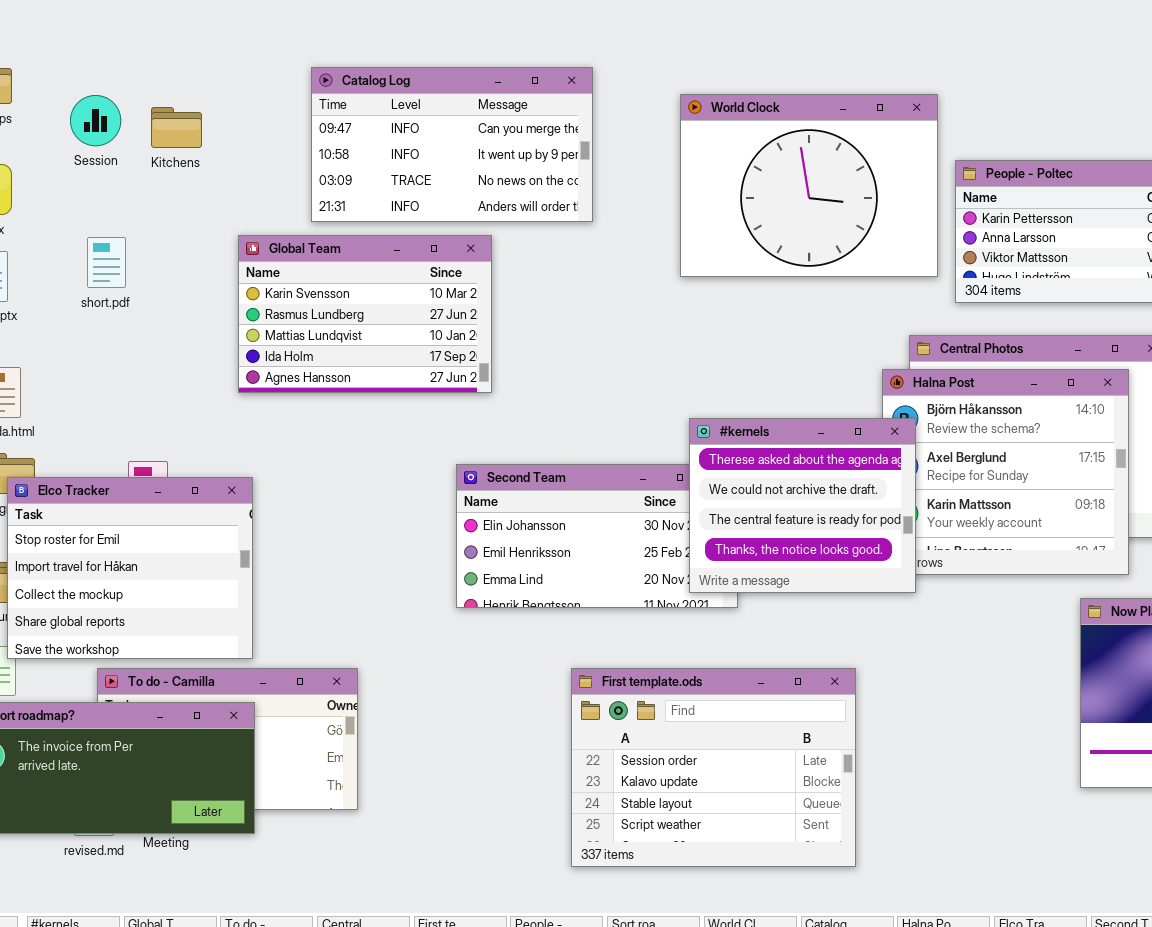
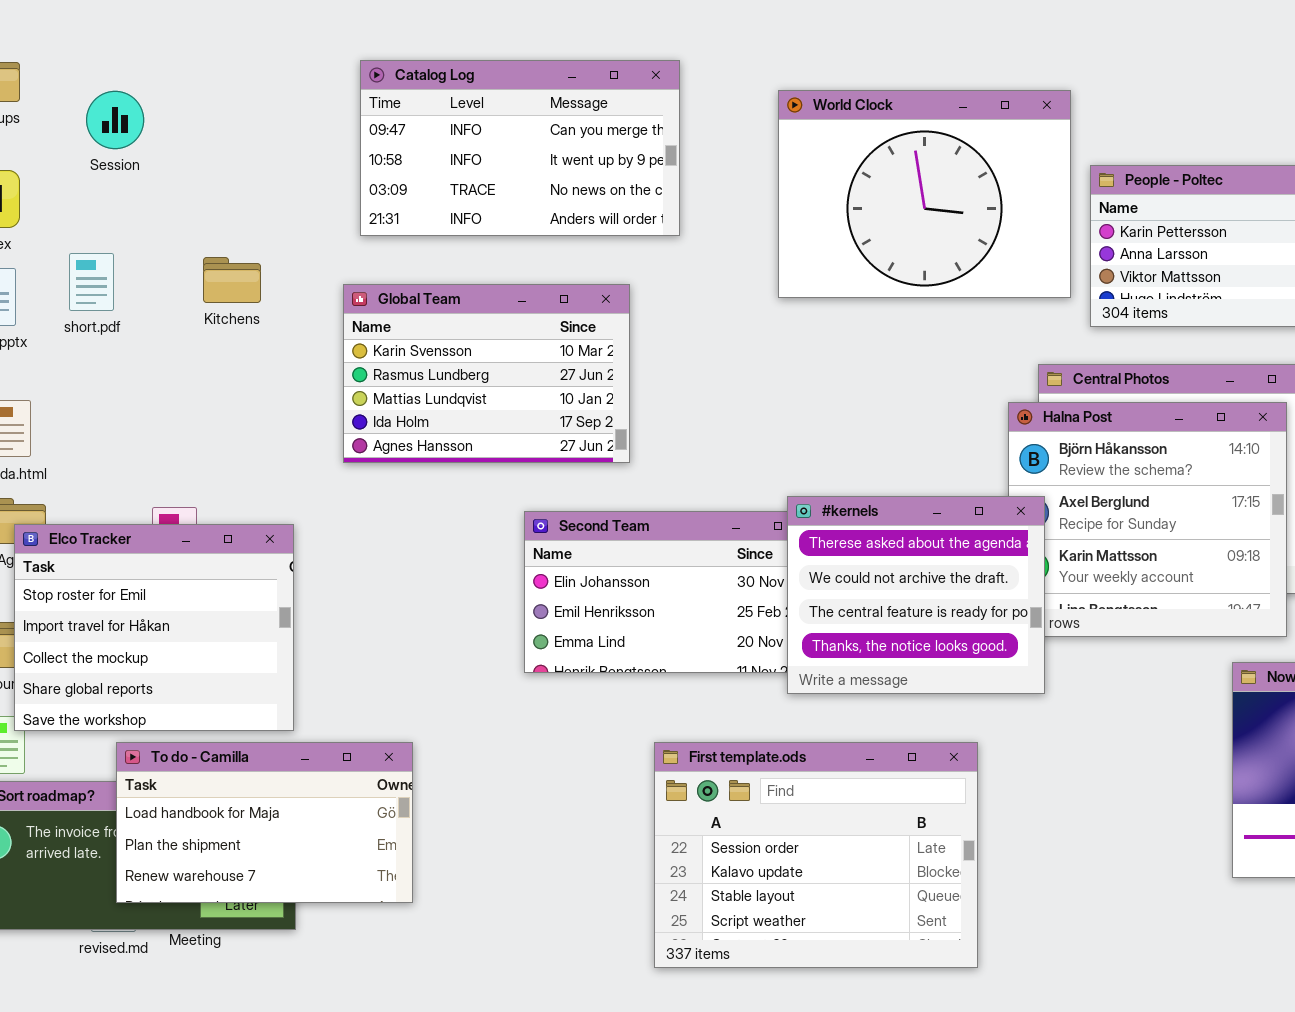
Kitchens: [151,107,202,148] -> [203,257,261,303], moved
Global Team: [238,235,492,393] -> [343,284,630,463], moved
short.pdf: [87,237,126,288] -> [69,253,114,311], moved
#kernels: [689,418,916,593] -> [787,496,1045,694], moved
To do - Camilla: [97,668,358,810] -> [116,742,413,903], raised

